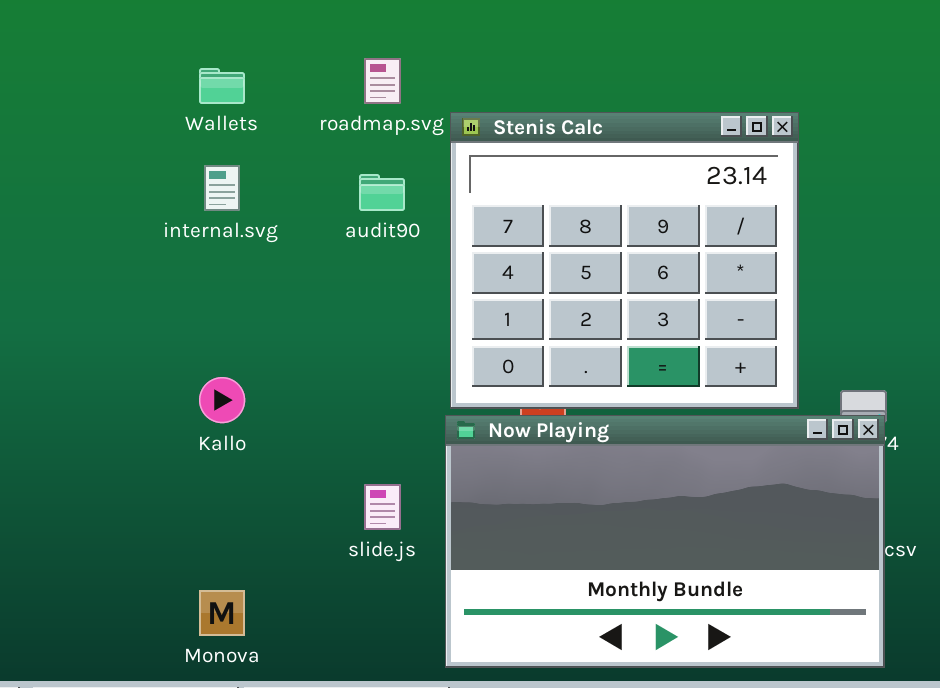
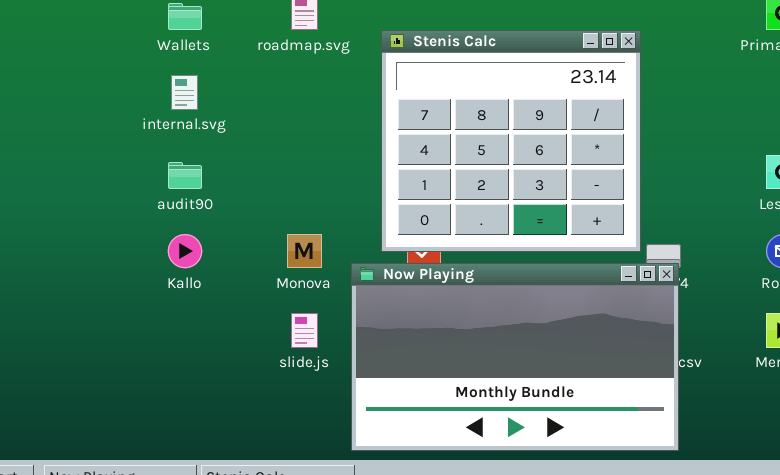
Stenis Calc: [450,112,799,409] -> [381,30,641,252], moved
audit90: [359,174,405,211] -> [168,162,202,189], moved
Monova: [199,590,245,636] -> [287,234,322,268], moved

